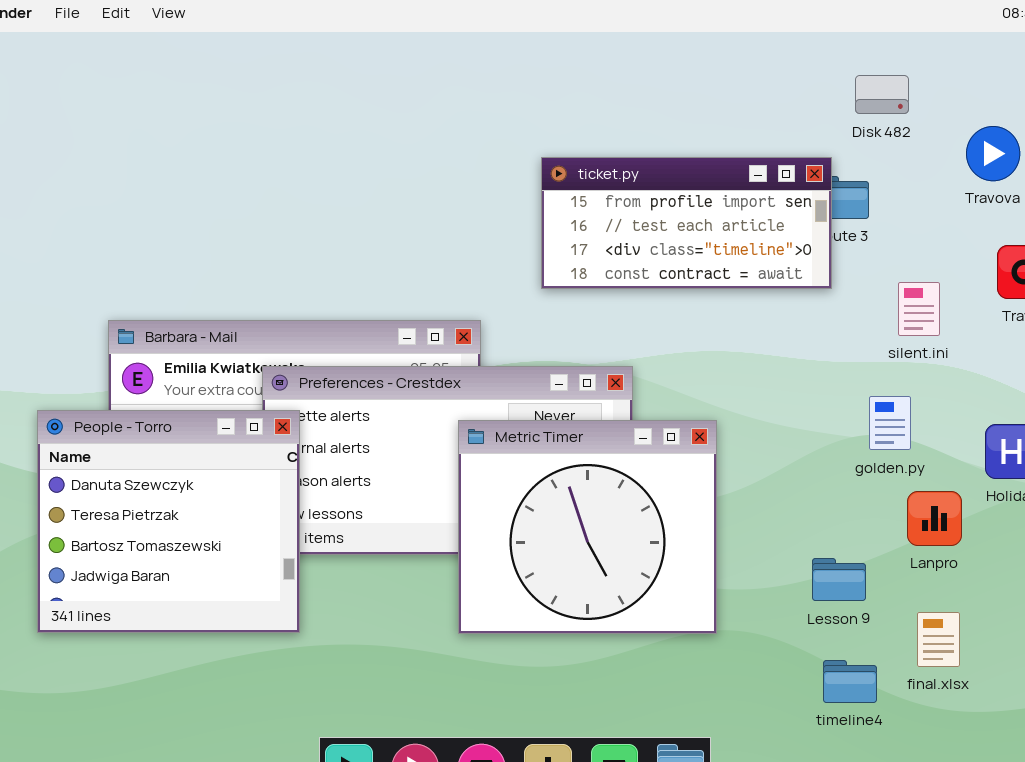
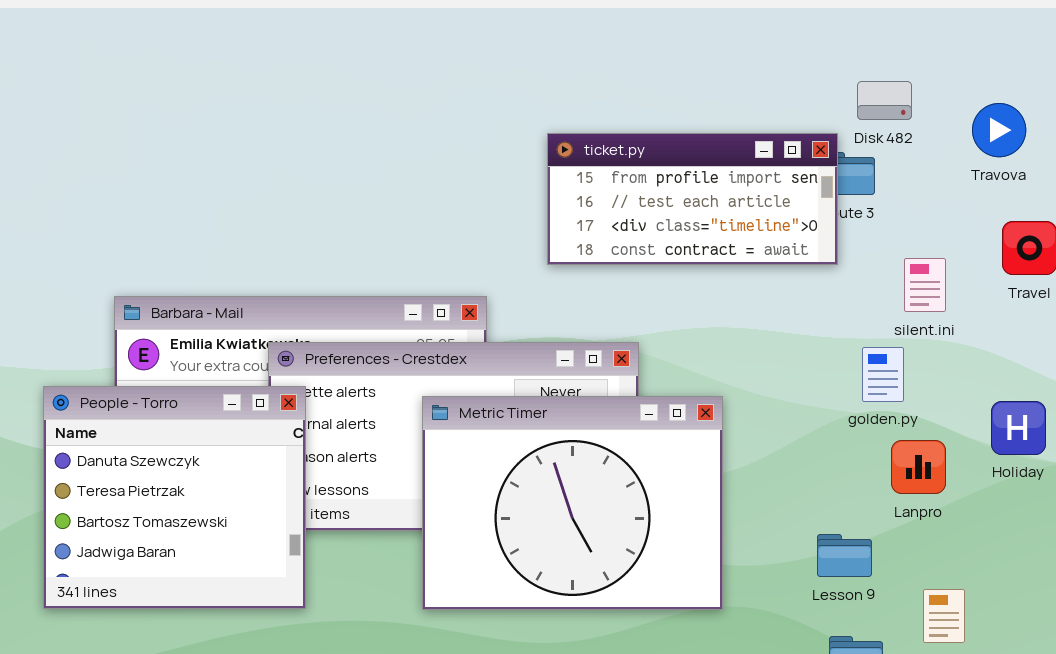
Disk 482: [855,75,909,114] -> [857,81,912,120], moved
golden.py: [869,396,911,450] -> [862,347,904,402], moved
Metric Timer: [458,420,717,634] -> [422,396,723,610], resized
Lanpro: [907,491,962,546] -> [891,440,946,494], moved

